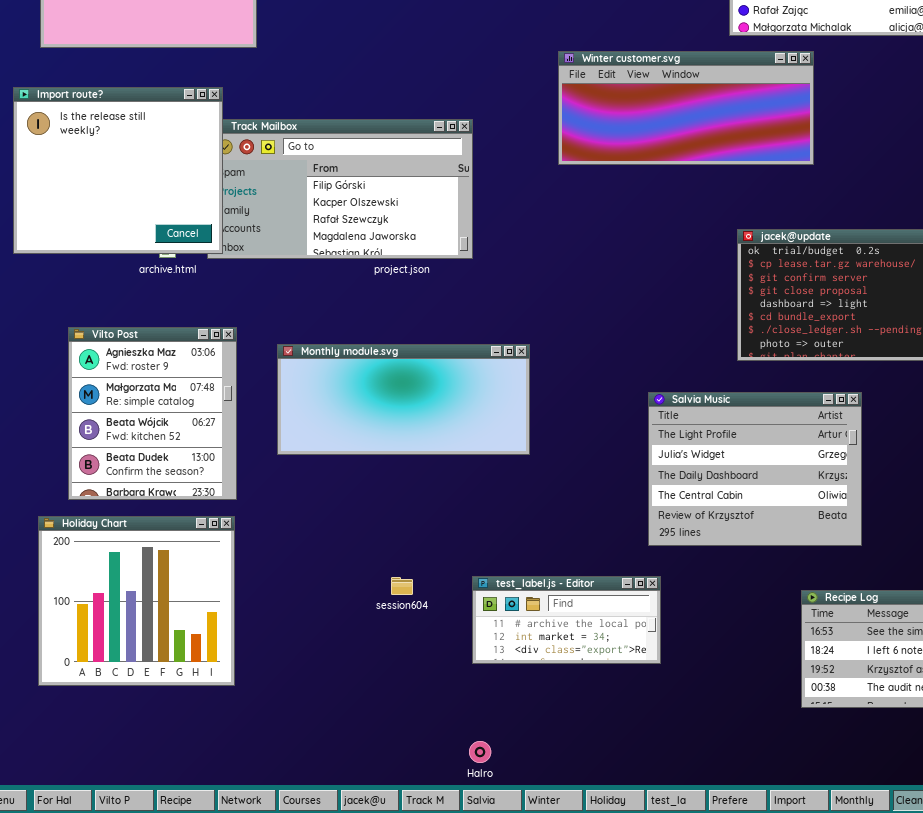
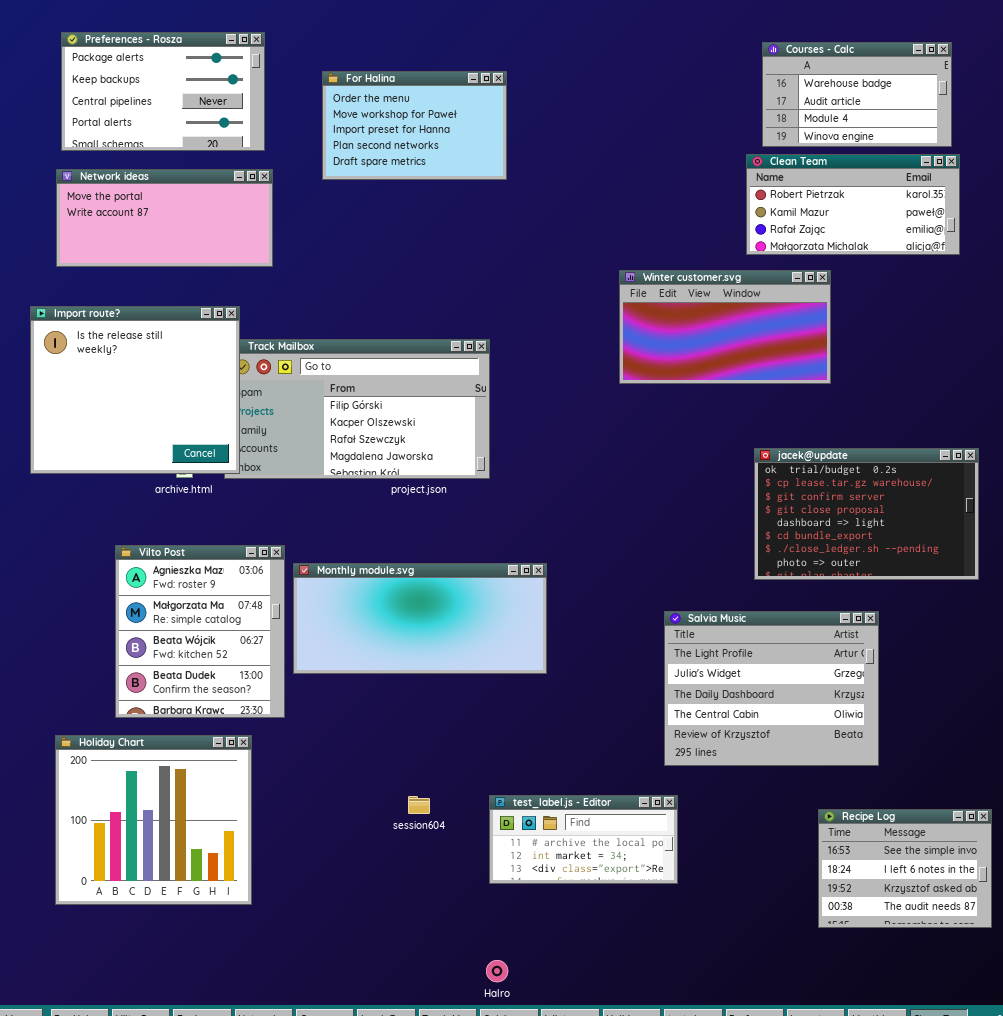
Winter customer.svg: [558,51,814,165] -> [619,270,831,384], resized
Vilto Post: [68,327,237,500] -> [115,545,285,718], moved

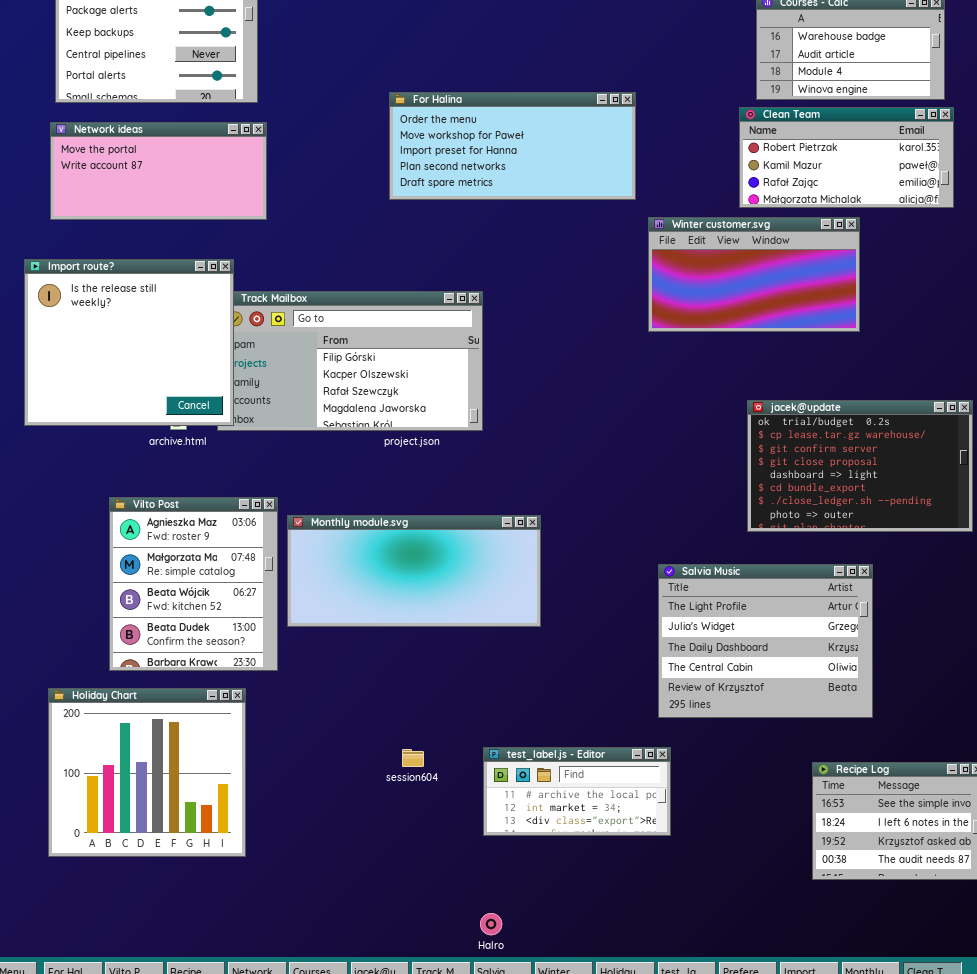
For Halina: [322,71,507,180] -> [389,92,636,200], moved, resized
Winter customer.svg: [619,270,831,384] -> [648,217,860,332], moved

